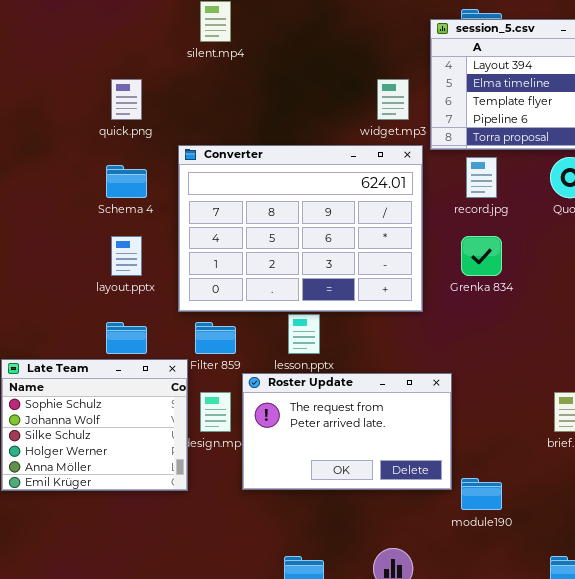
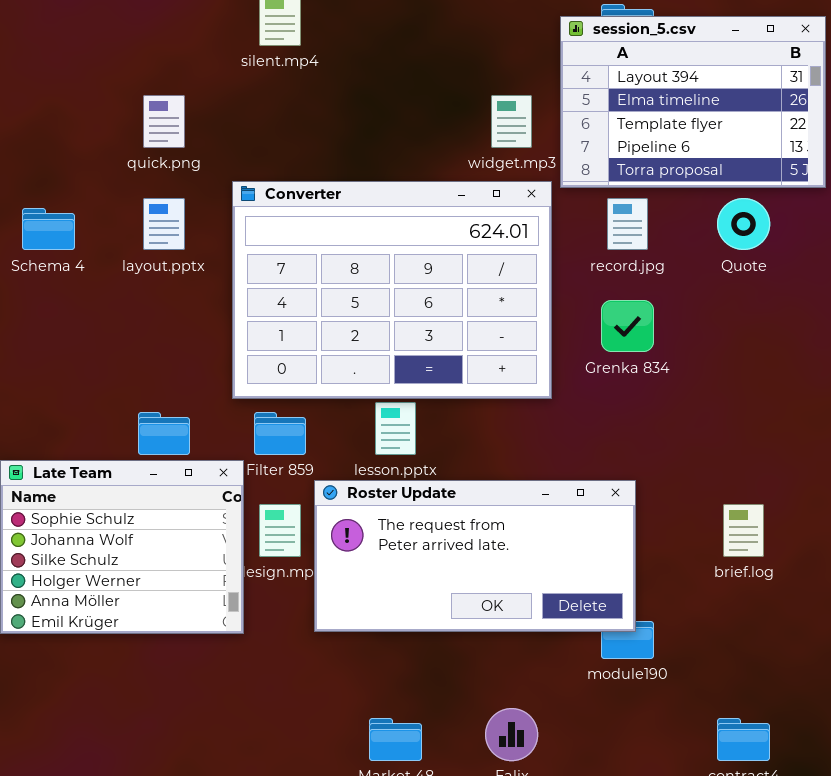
Schema 4: [106,165,147,198] -> [22,208,75,250], moved
layout.pptx: [111,236,142,276] -> [143,198,185,250], moved
Roster Update: [242,373,452,490] -> [314,480,636,632], resized

